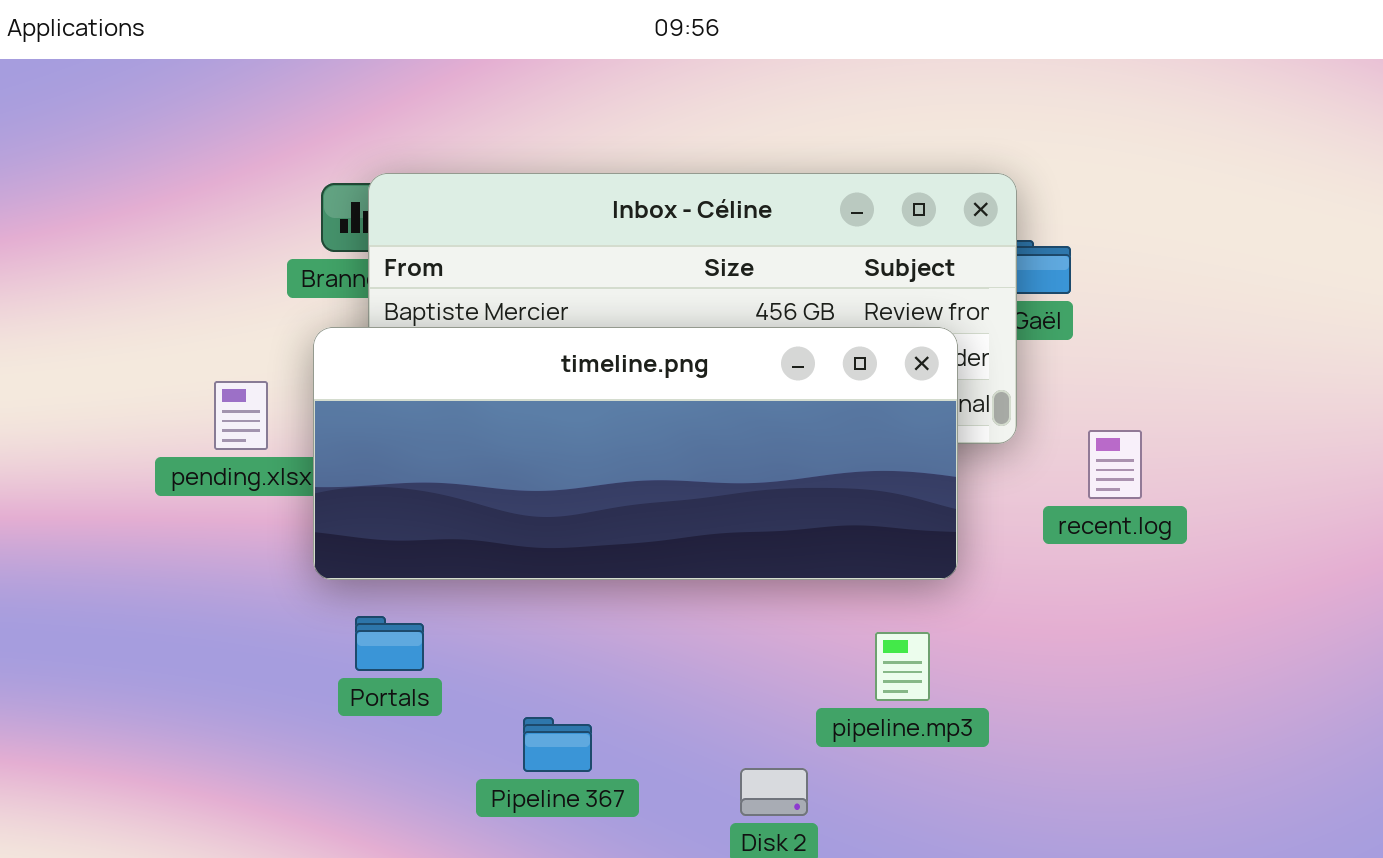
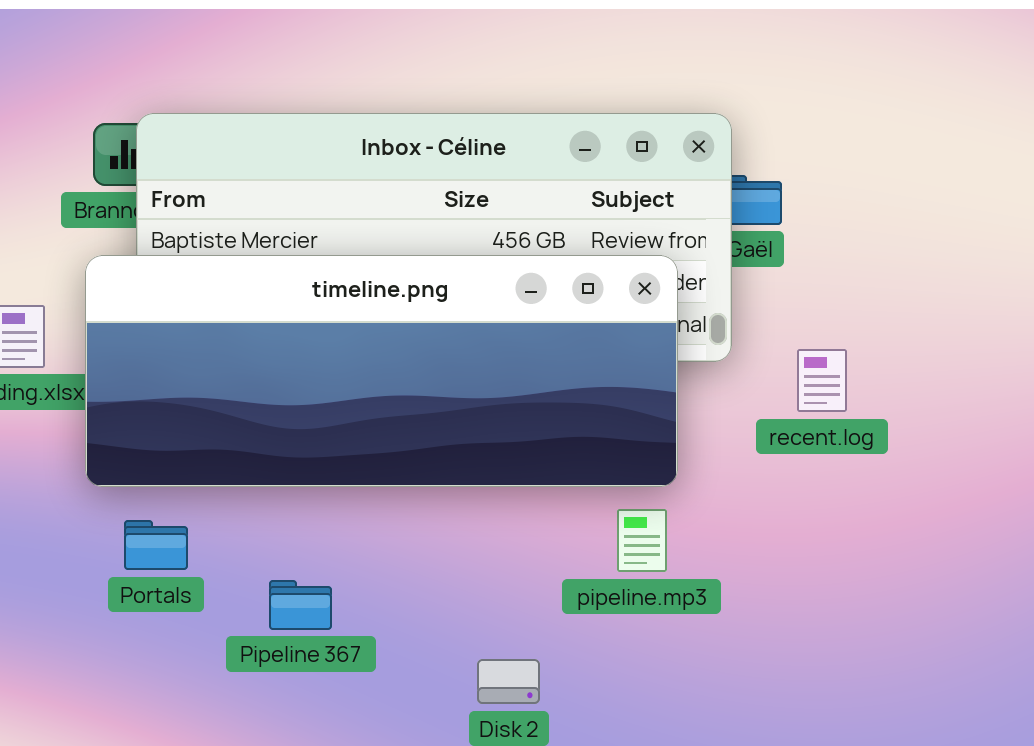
pipeline.mp3: [875,632,930,701] -> [617,509,667,572], moved
Pipeline 367: [523,717,592,772] -> [269,580,332,630], moved

